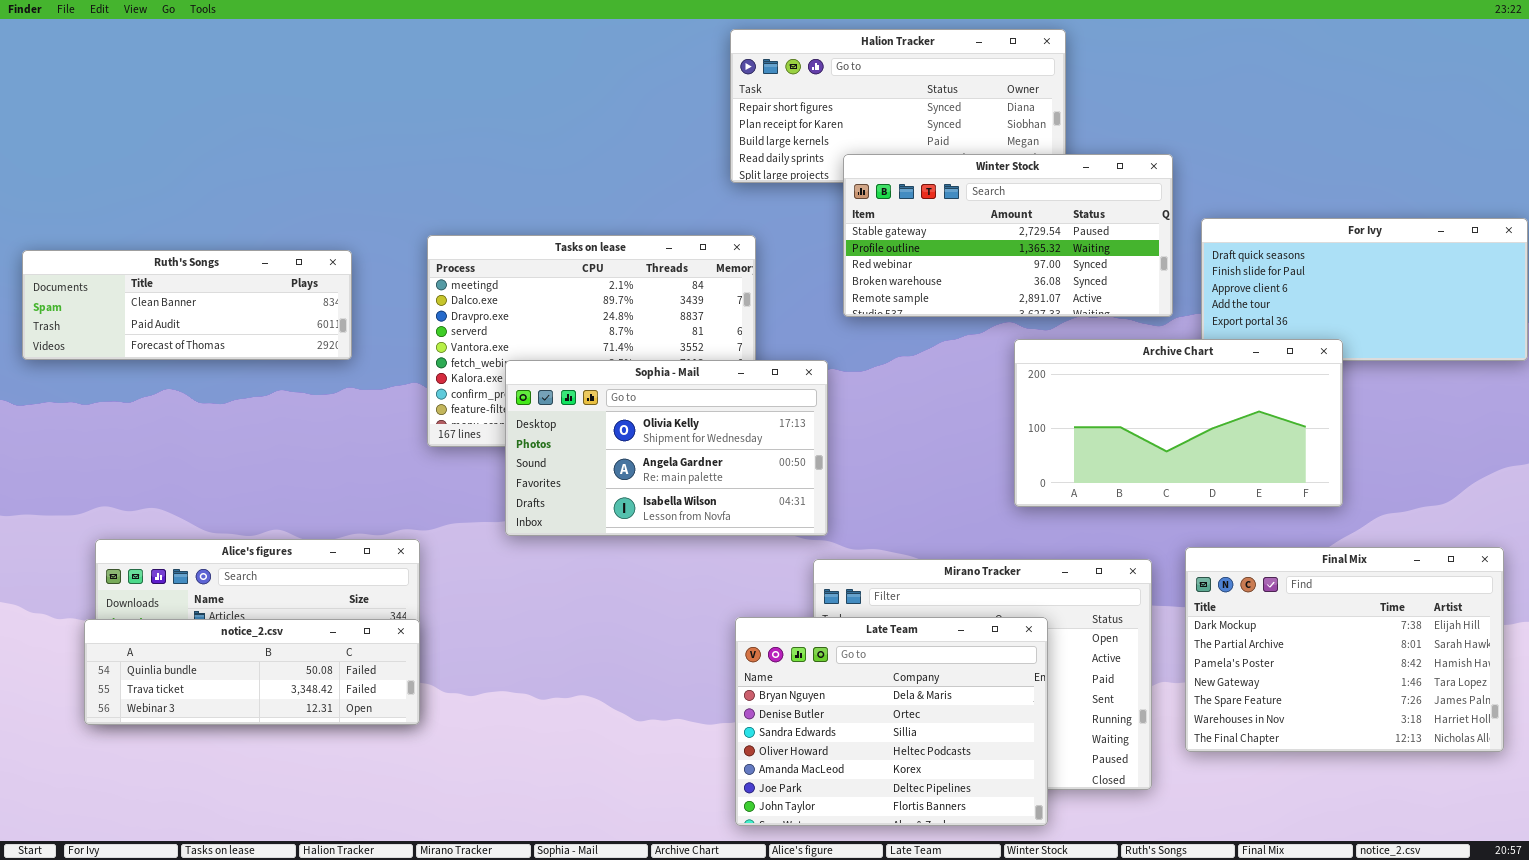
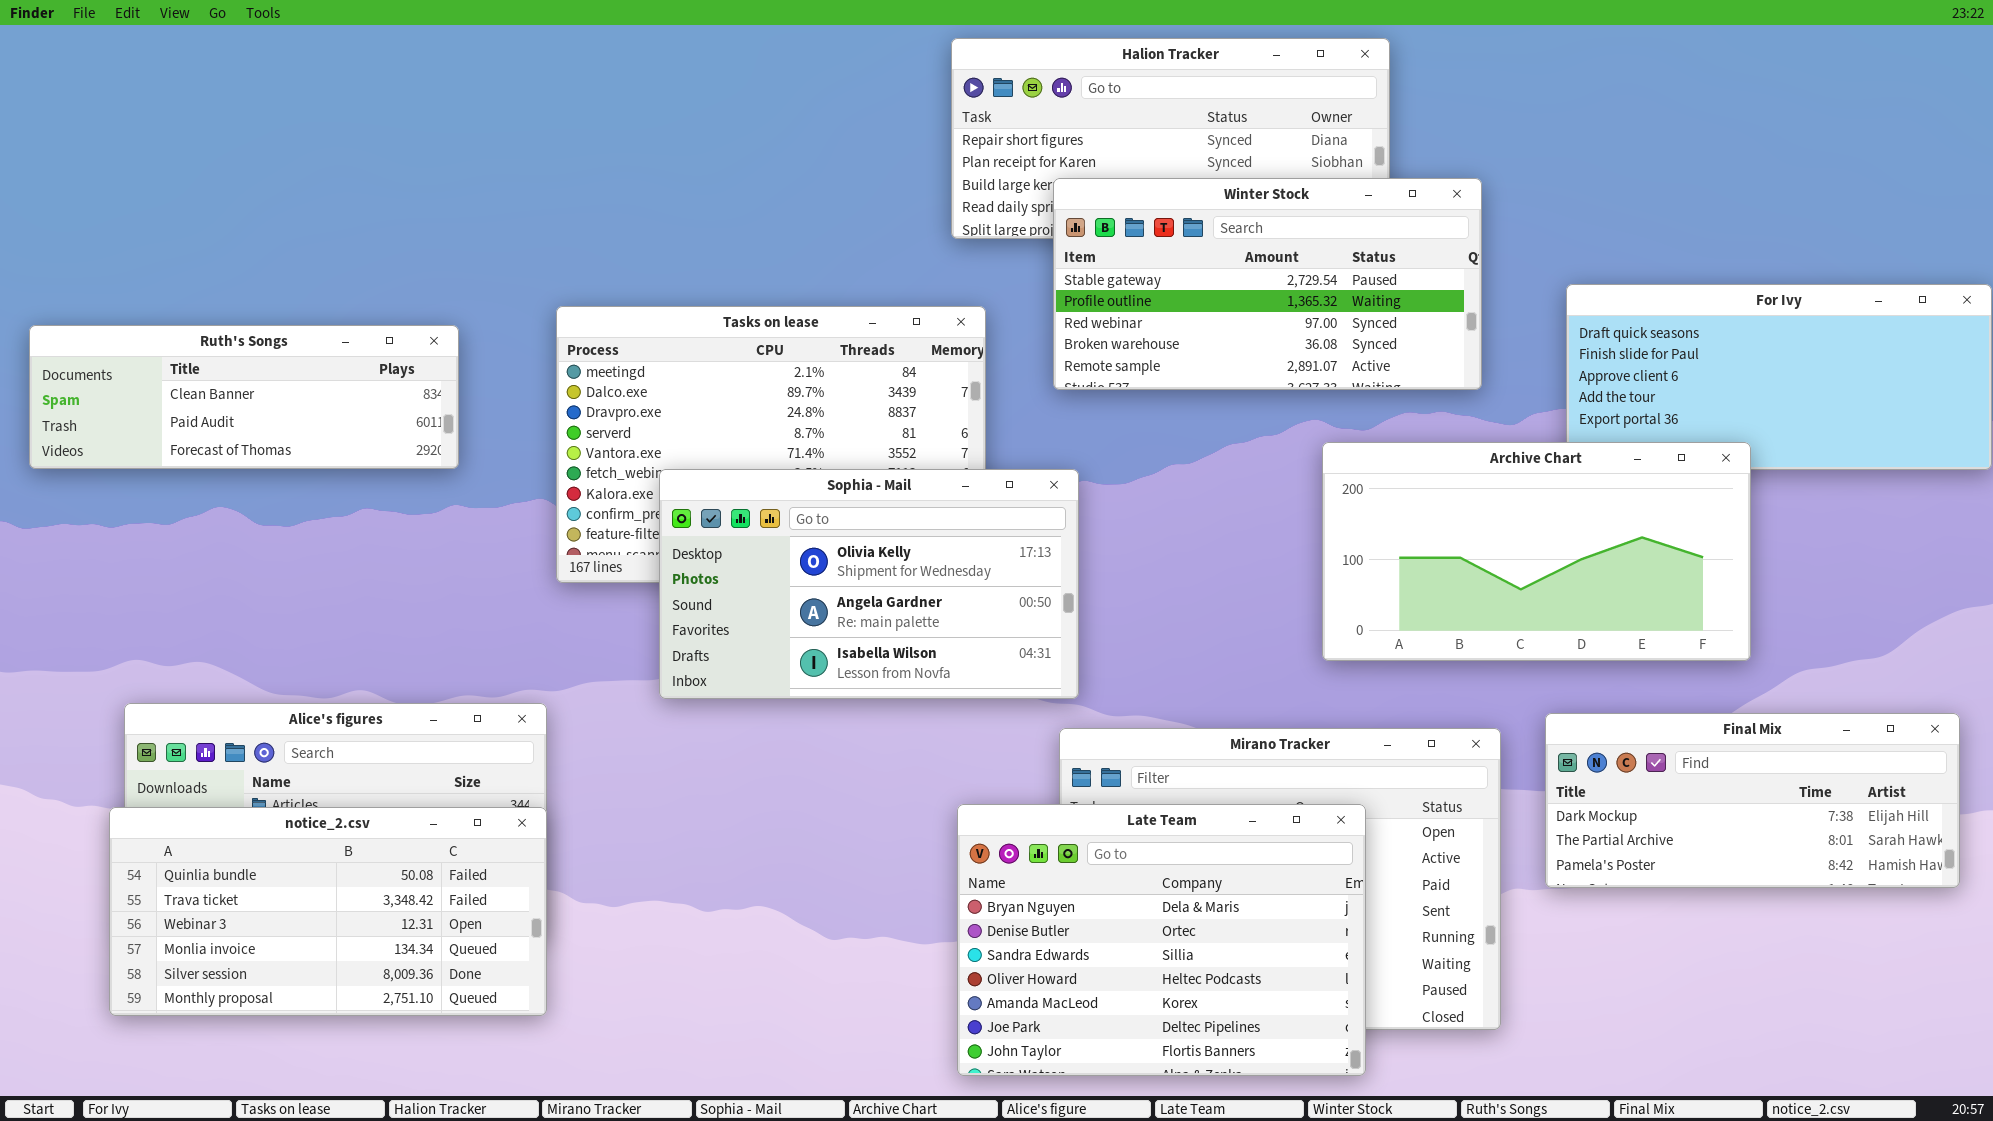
Winter Stock: [843,154,1173,317] -> [1053,178,1482,390], moved
Final Mix: [1185,547,1504,752] -> [1545,713,1960,888], resized
notice_2.csv: [84,619,420,725] -> [109,807,547,1016], resized

